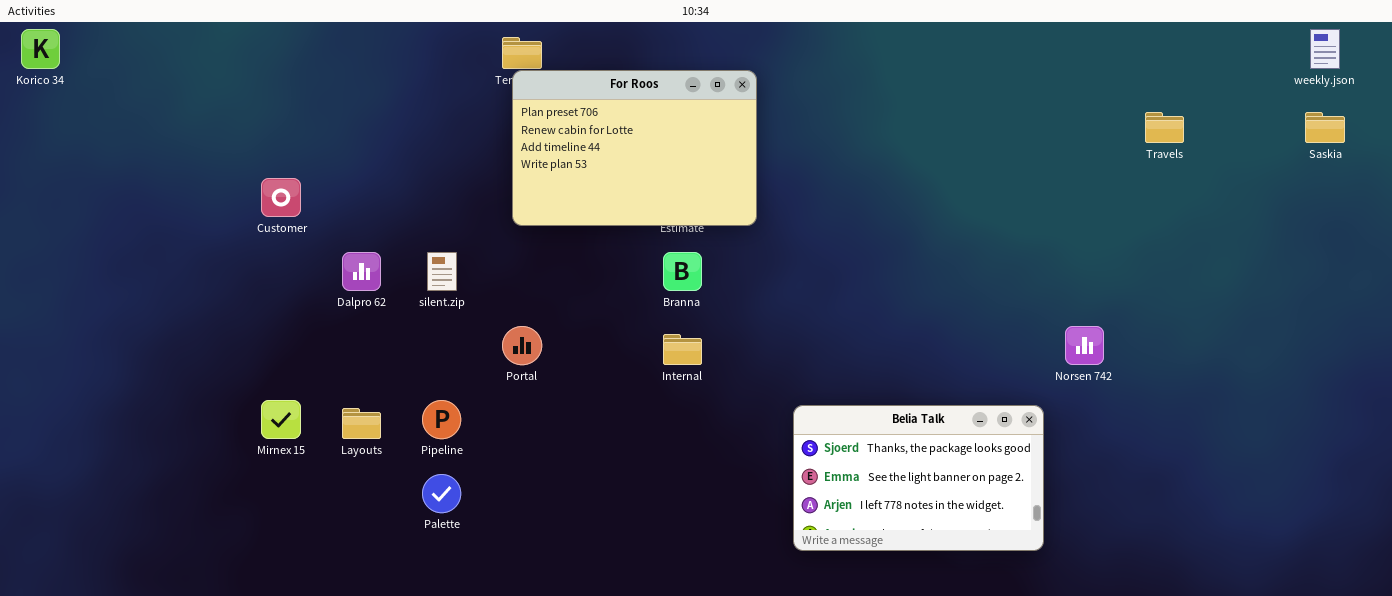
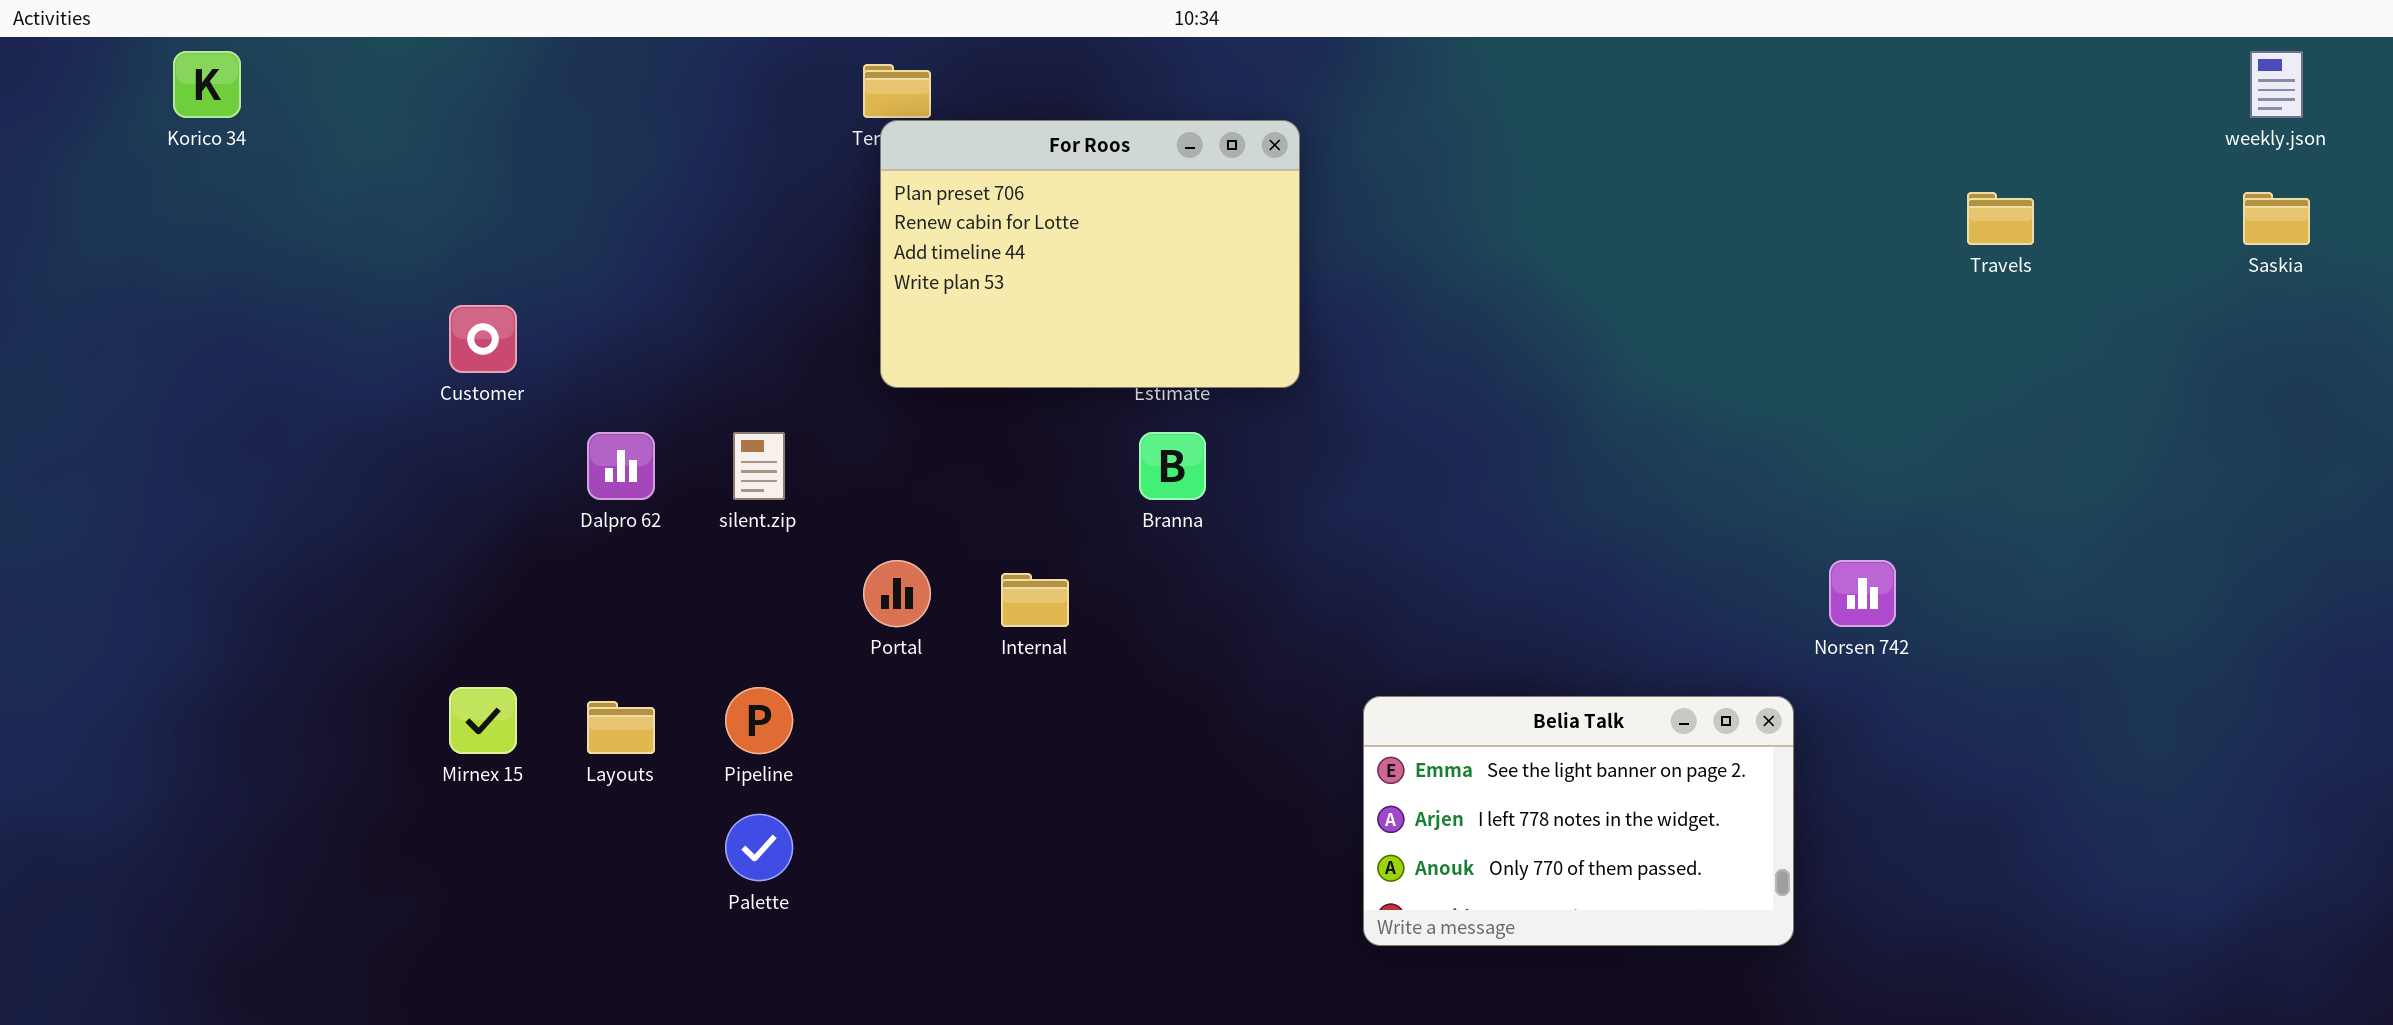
Korico 34: [21,29,60,69] -> [173,51,241,118], moved
Internal: [663,334,702,365] -> [1001,573,1069,627], moved
Belia Talk: [793,405,1044,551] -> [1363,696,1794,946], scrolled down 1 row

